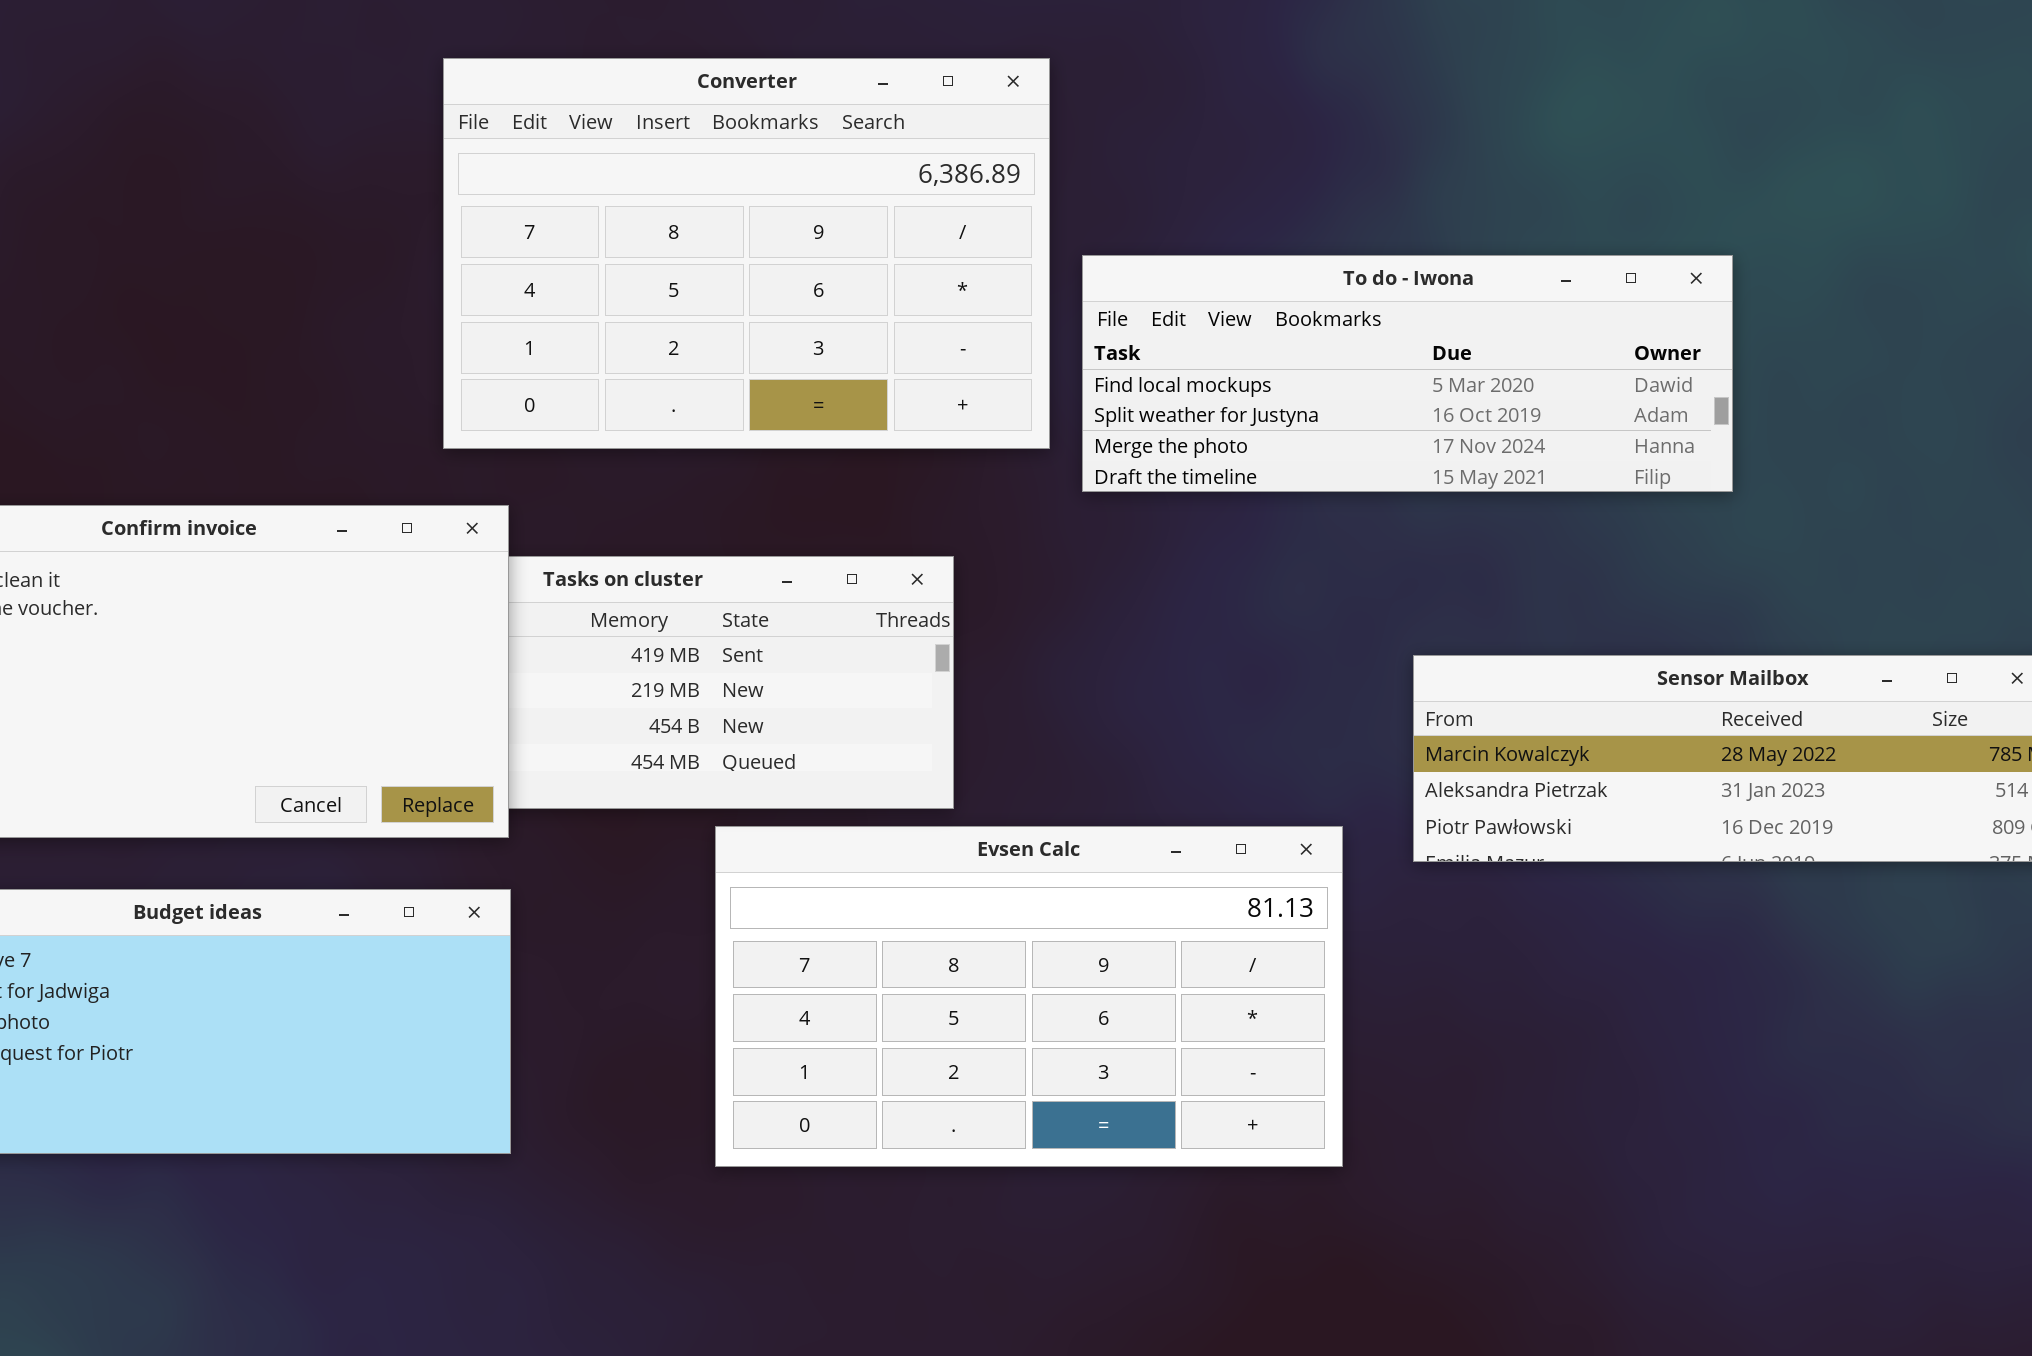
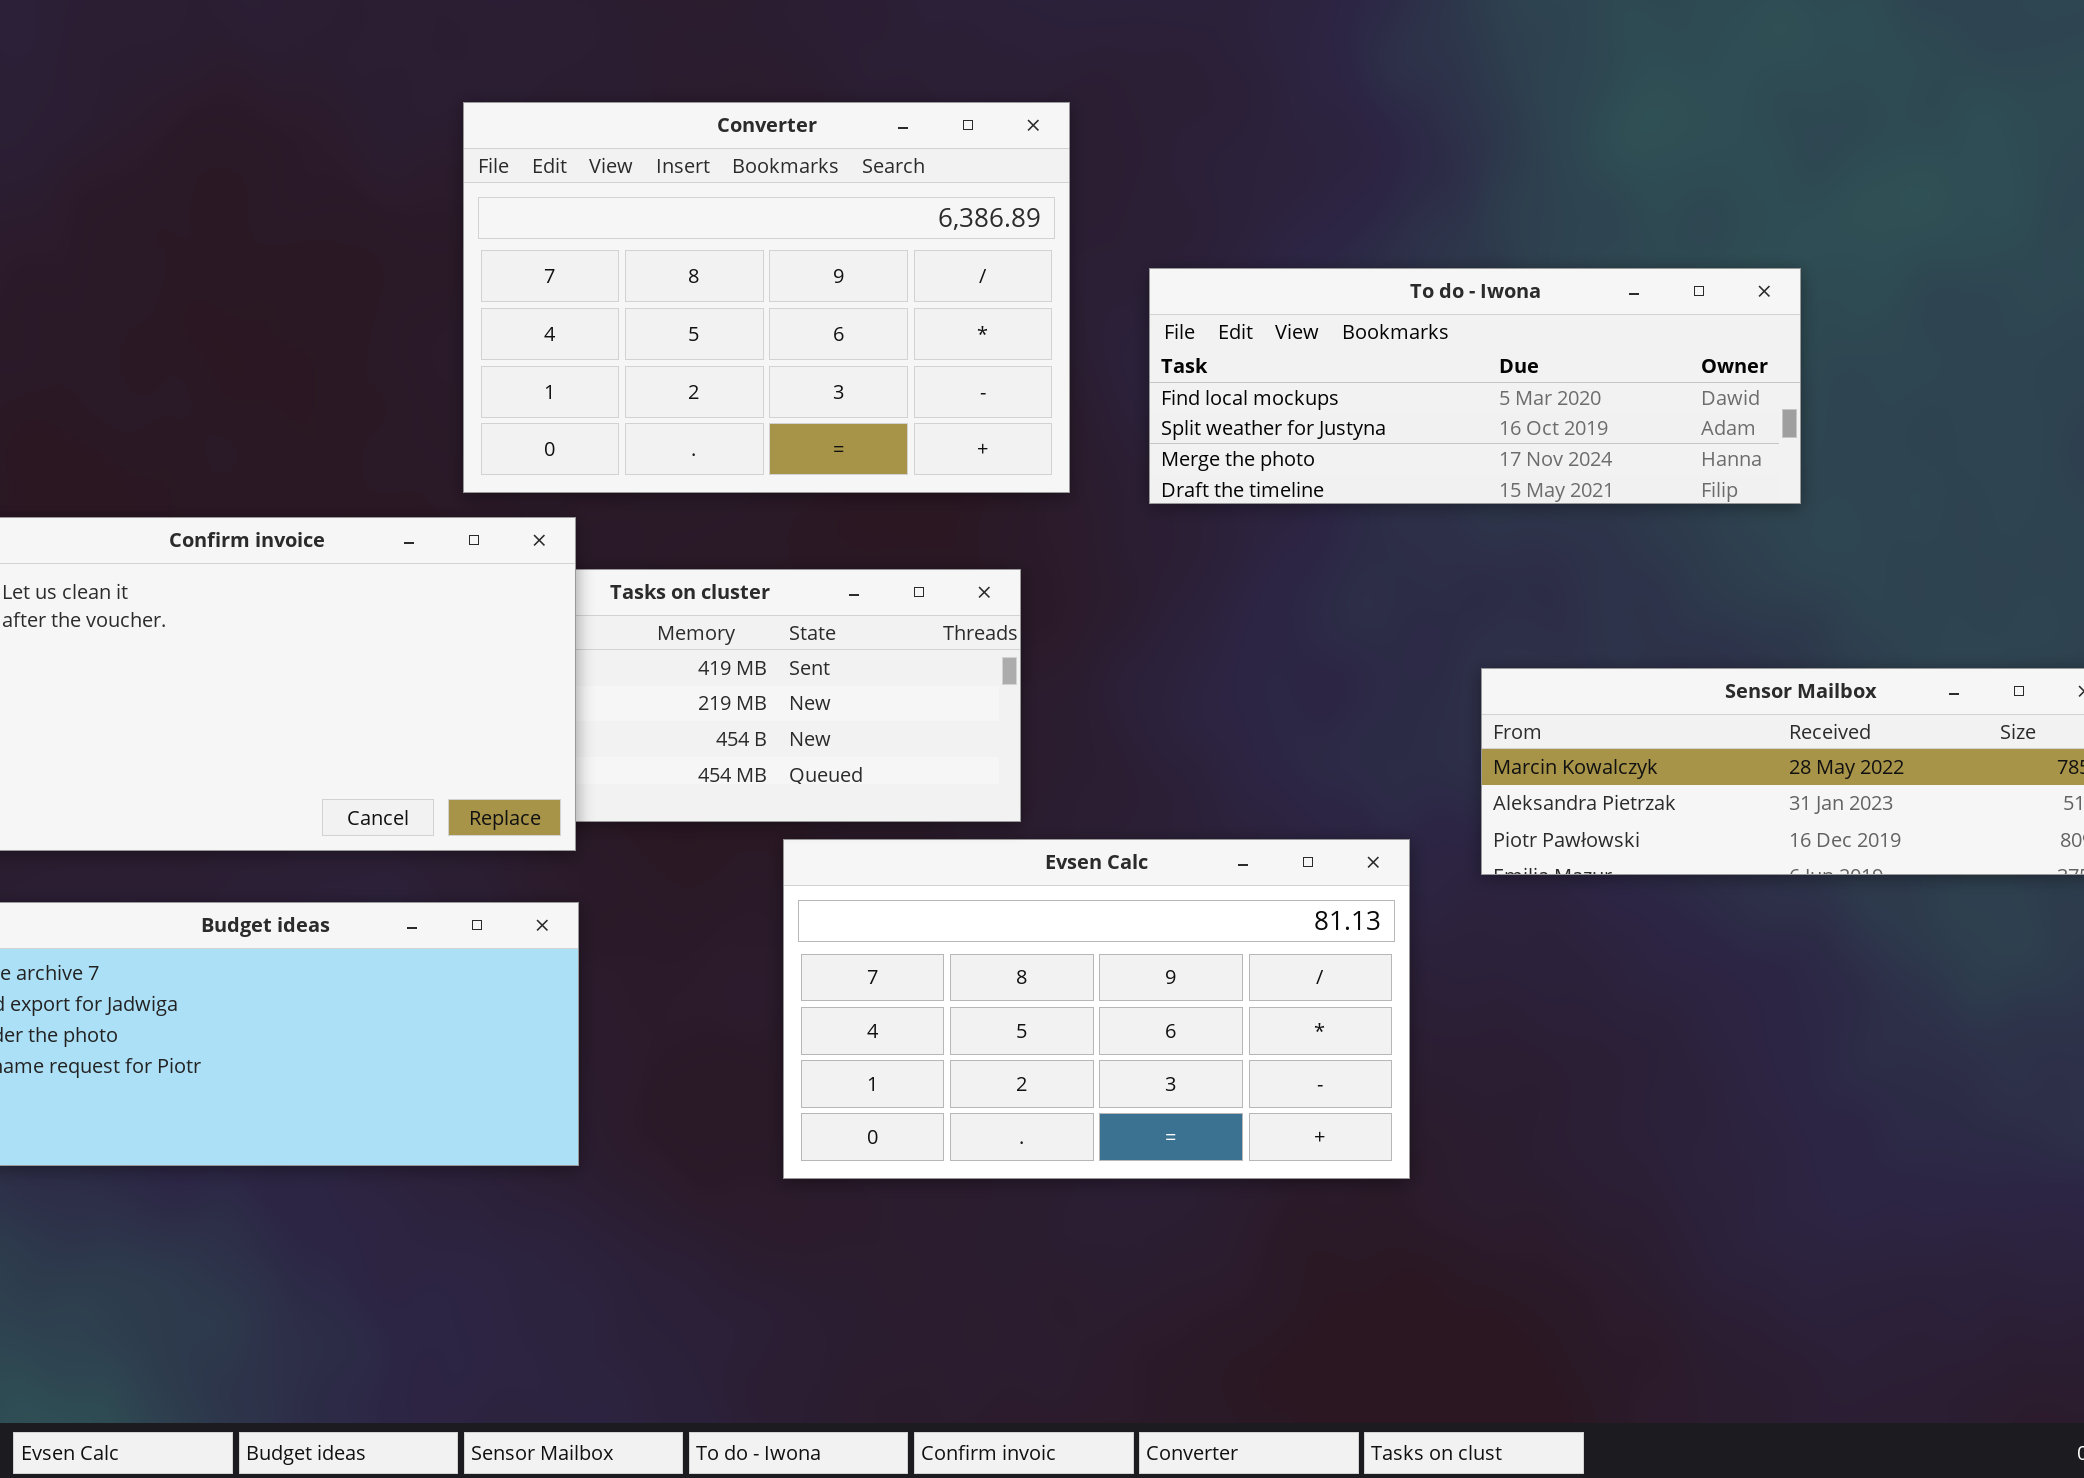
Converter: [443,58,1050,449] -> [463,102,1070,493], moved

